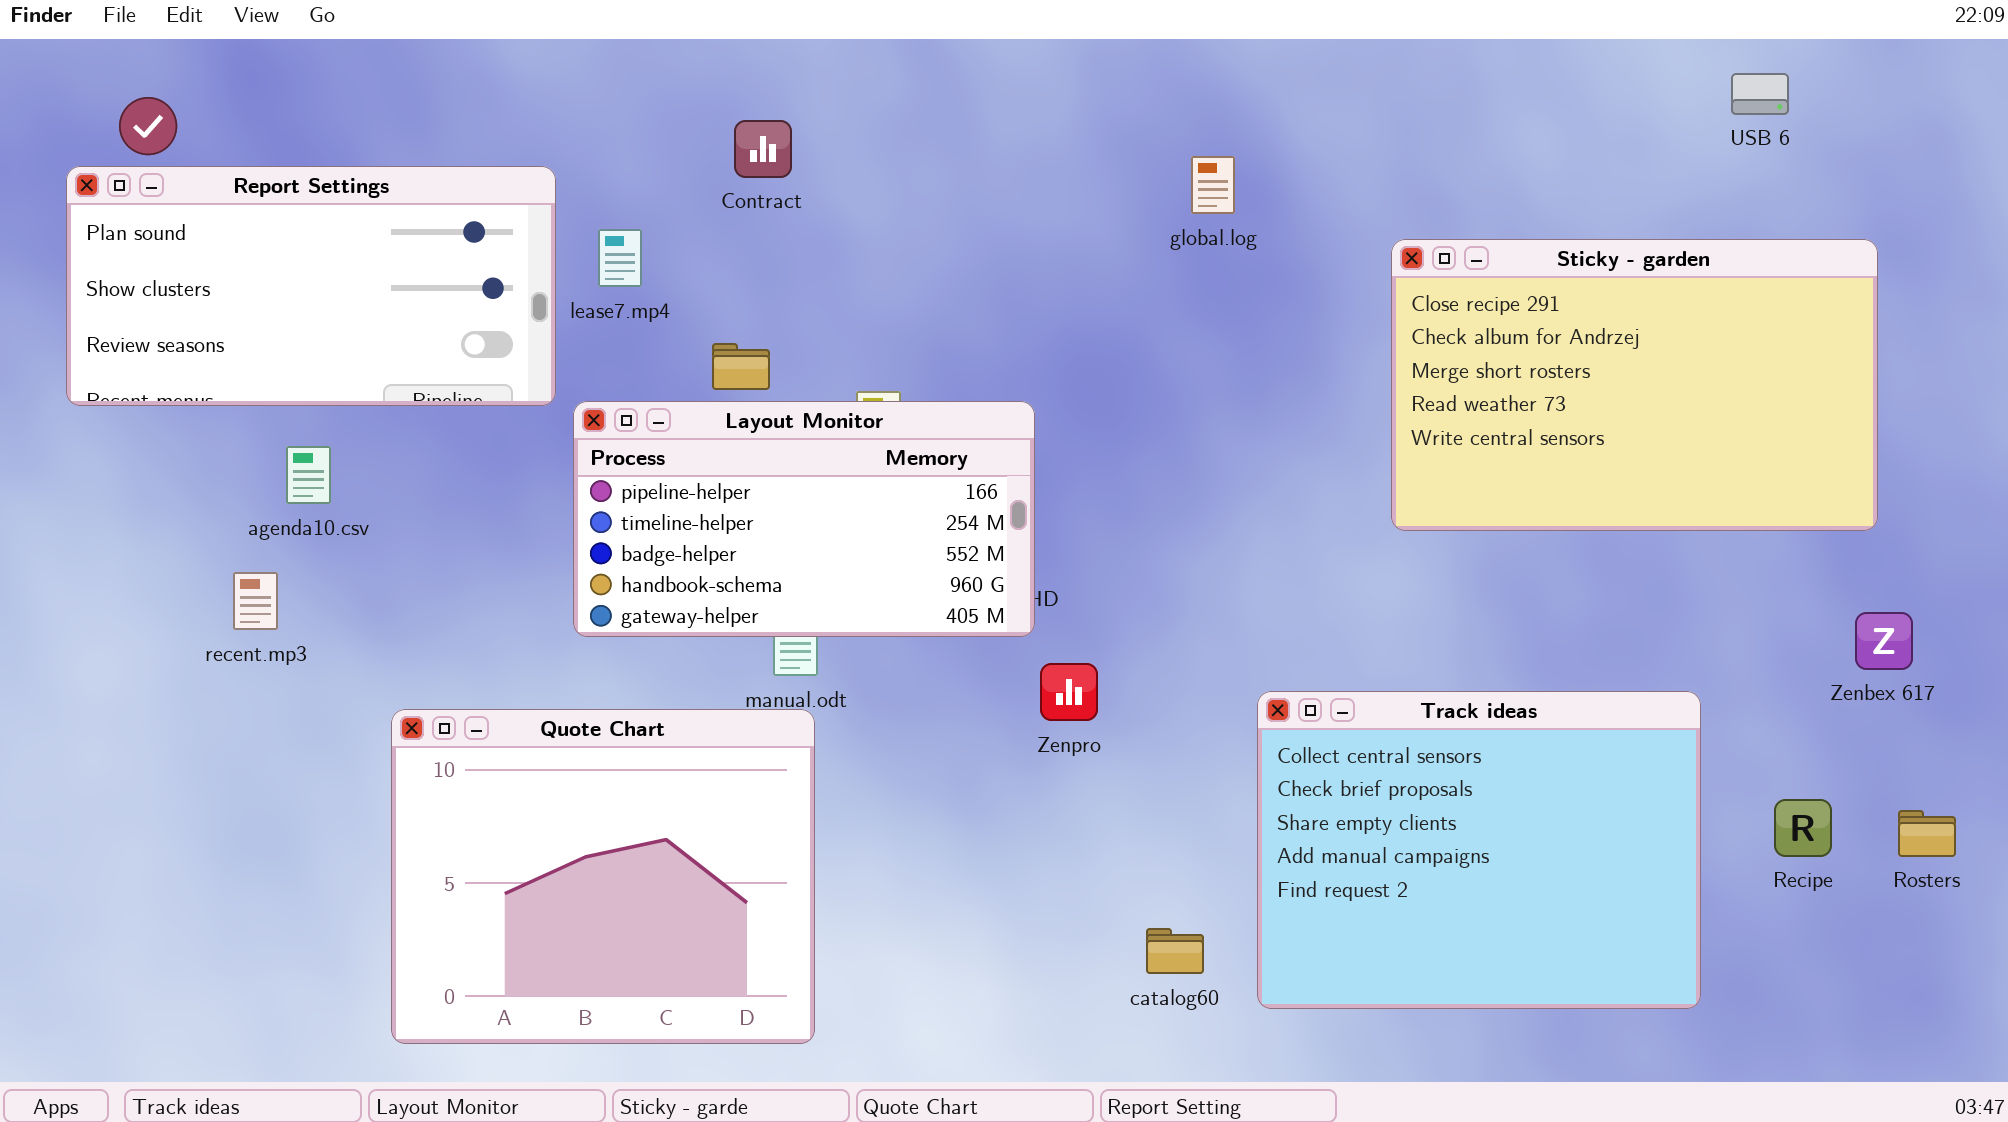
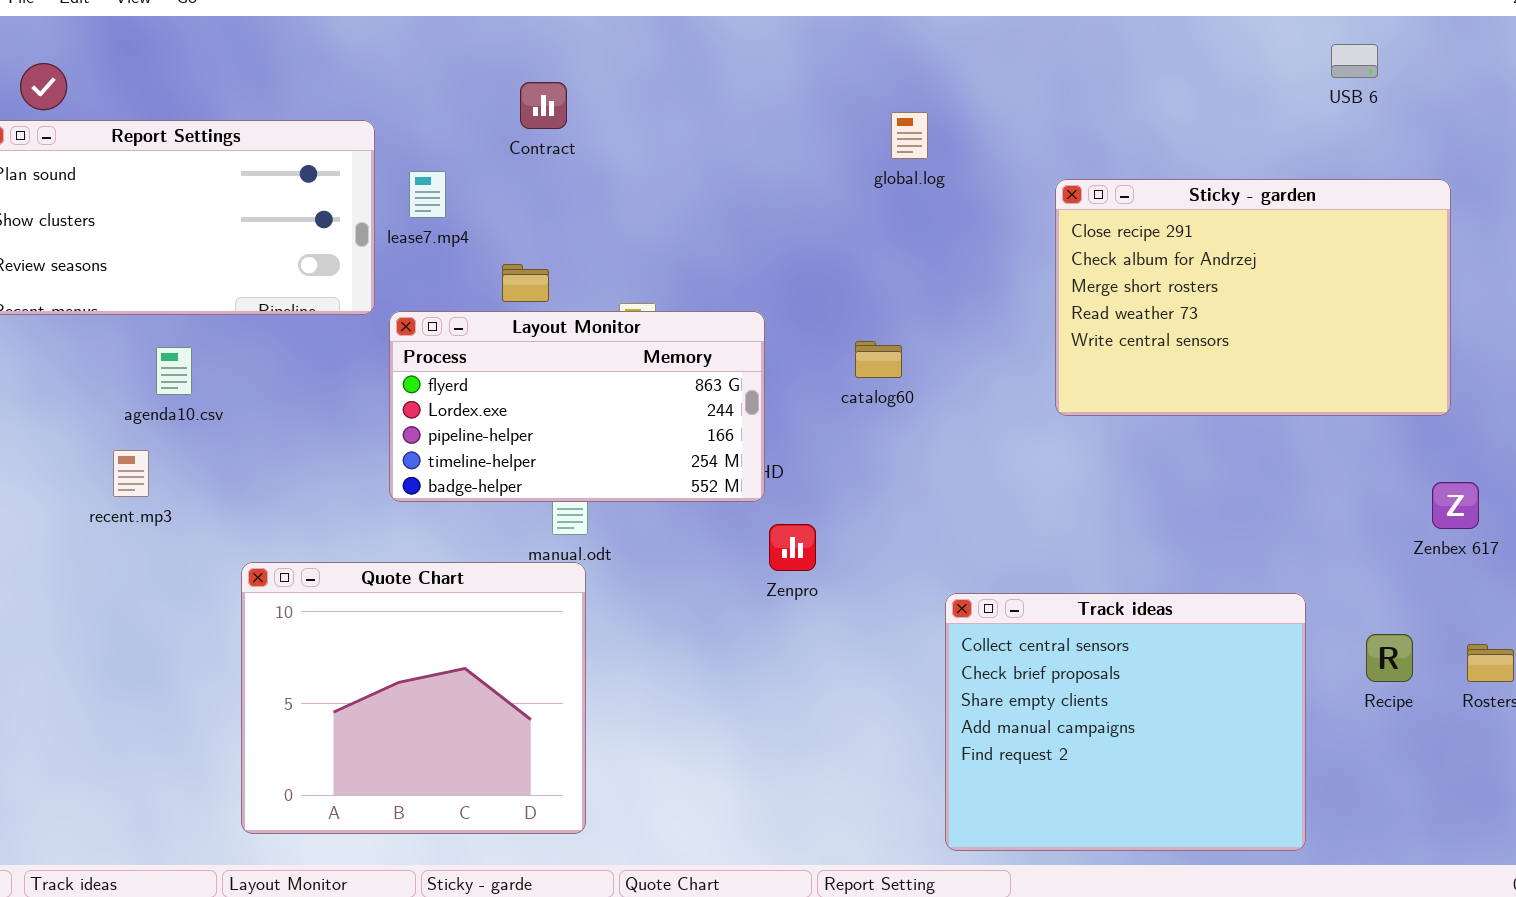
Layout Monitor: [573,401,1035,637] -> [389,311,765,502], scrolled up 2 rows
Track ideas: [1257,691,1701,1009] -> [945,593,1306,851], moved
catalog60: [1146,928,1204,974] -> [855,341,902,378], moved

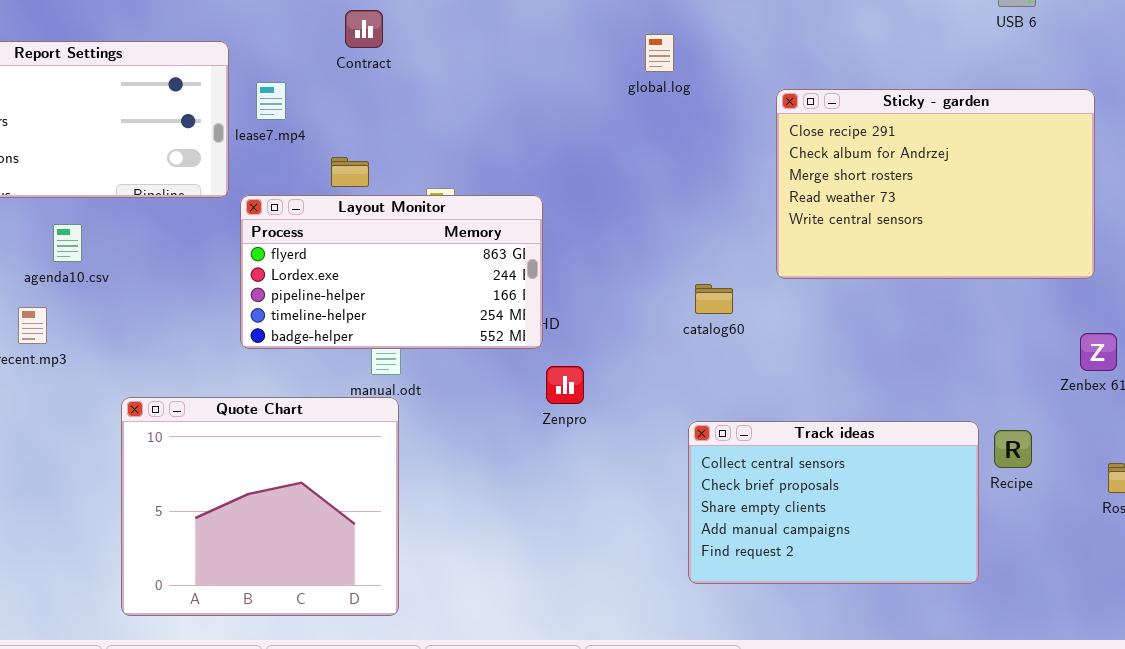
catalog60: [855,341,902,378] -> [695,284,733,314], moved
Track ideas: [945,593,1306,851] -> [688,421,979,584], resized
Recipe: [1366,634,1413,682] -> [994,430,1032,468], moved

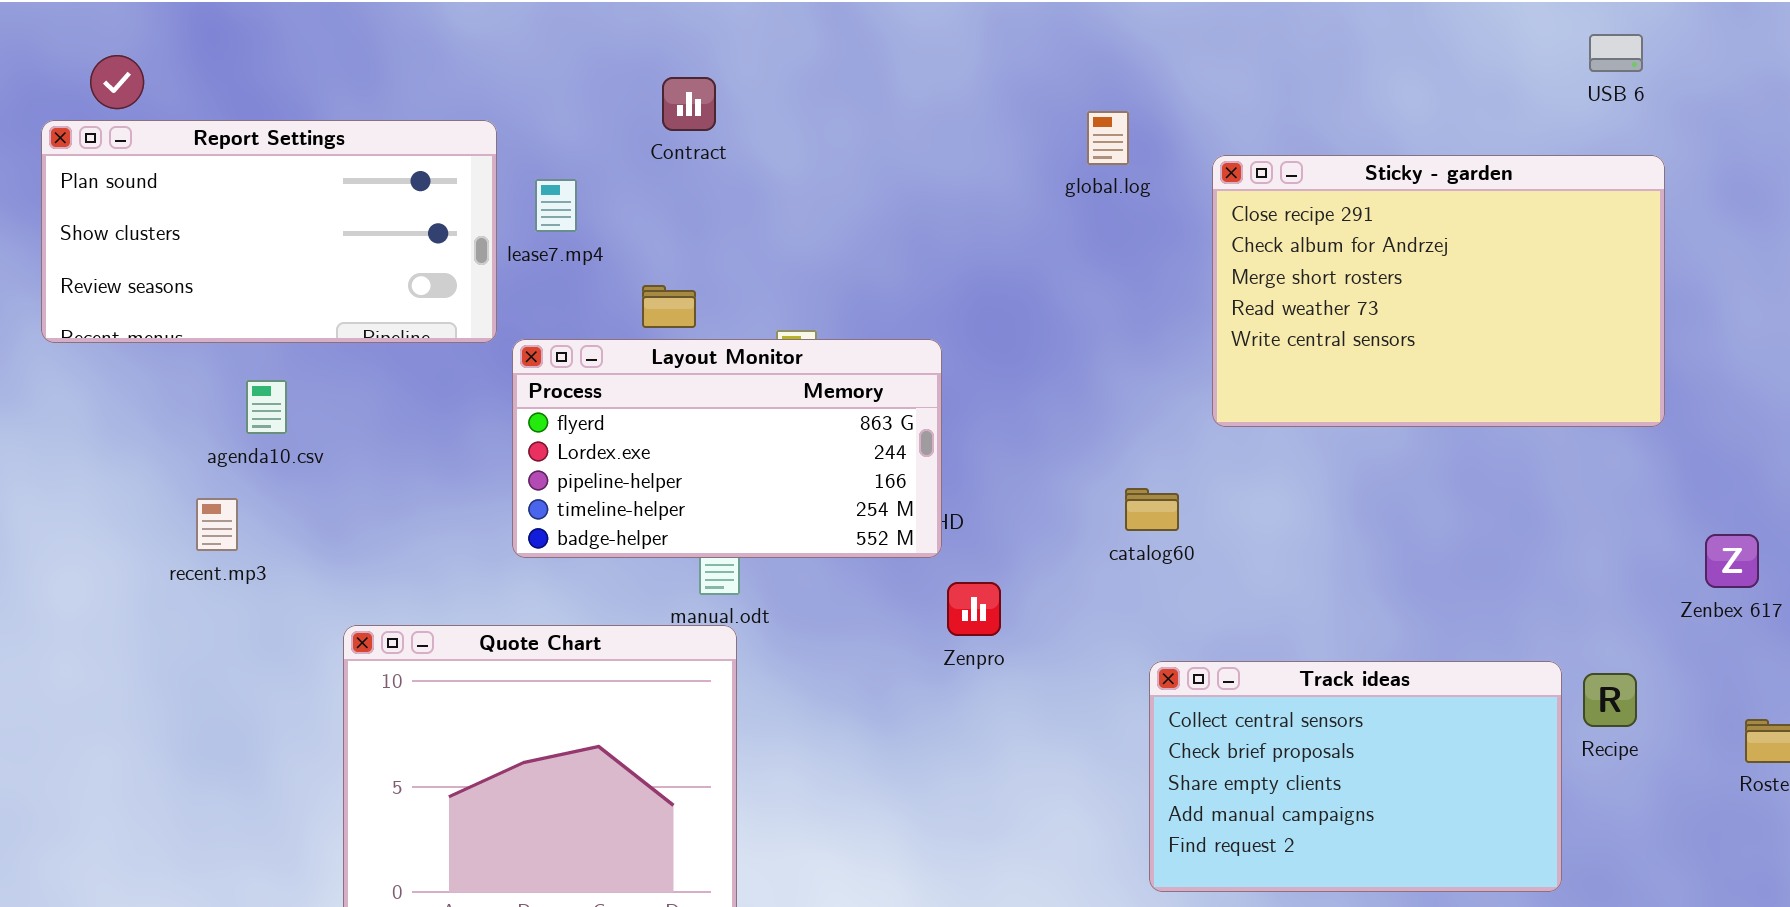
Sticky - garden: [776,89,1095,279] -> [1212,155,1665,427], moved
catalog60: [695,284,733,314] -> [1125,488,1179,531], moved

